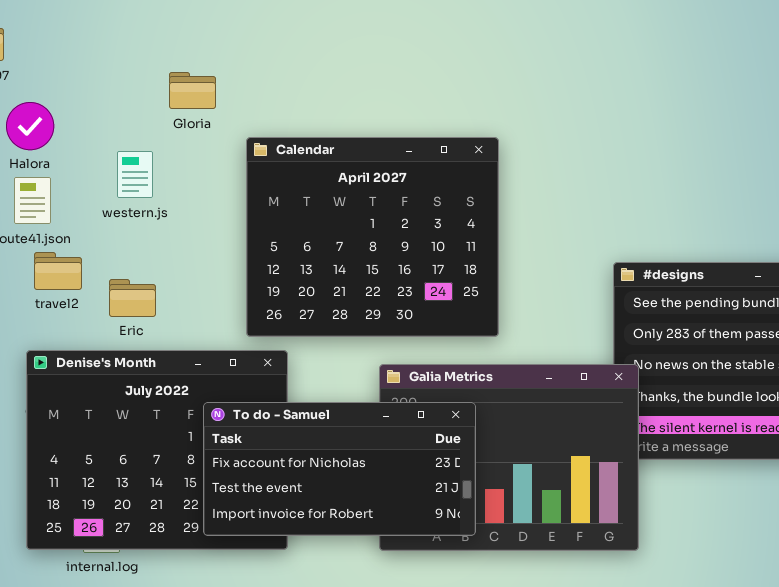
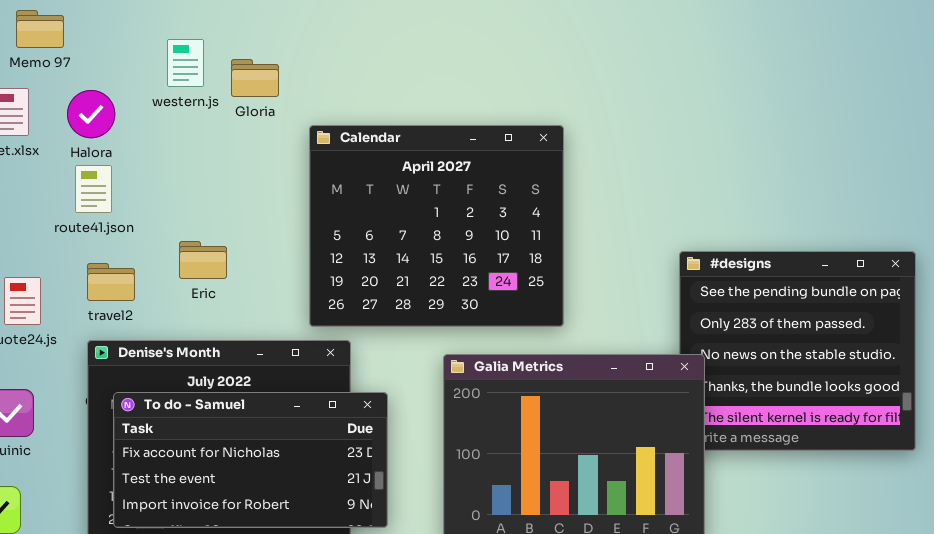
western.js: [117,151,153,198] -> [167,39,204,87], moved
travel2: [34,252,82,290] -> [87,263,135,301], moved
Eric: [109,279,156,317] -> [179,241,227,279], moved
To do - Samuel: [203,402,476,536] -> [113,392,388,528], moved

